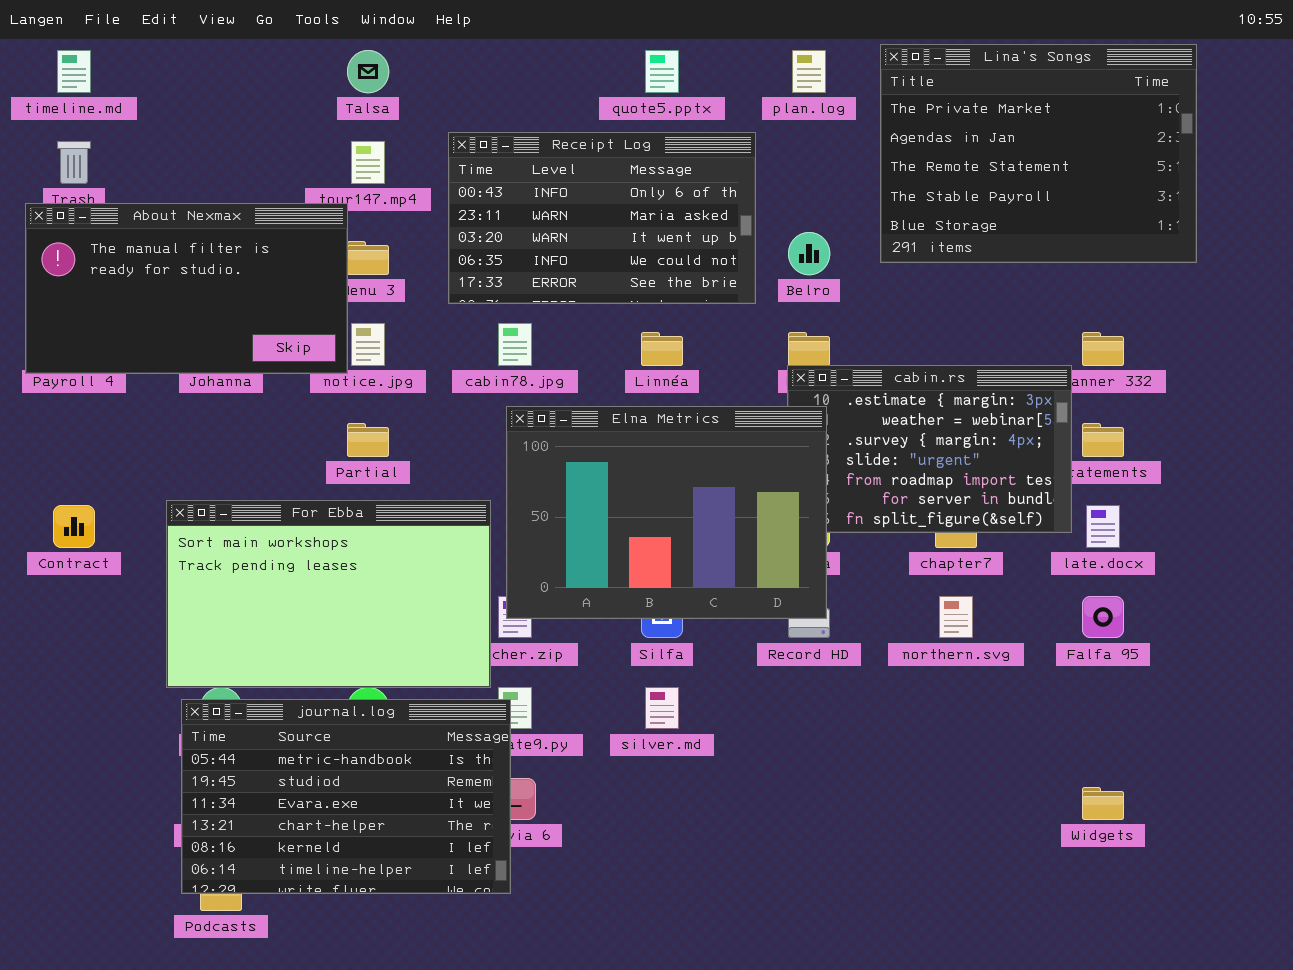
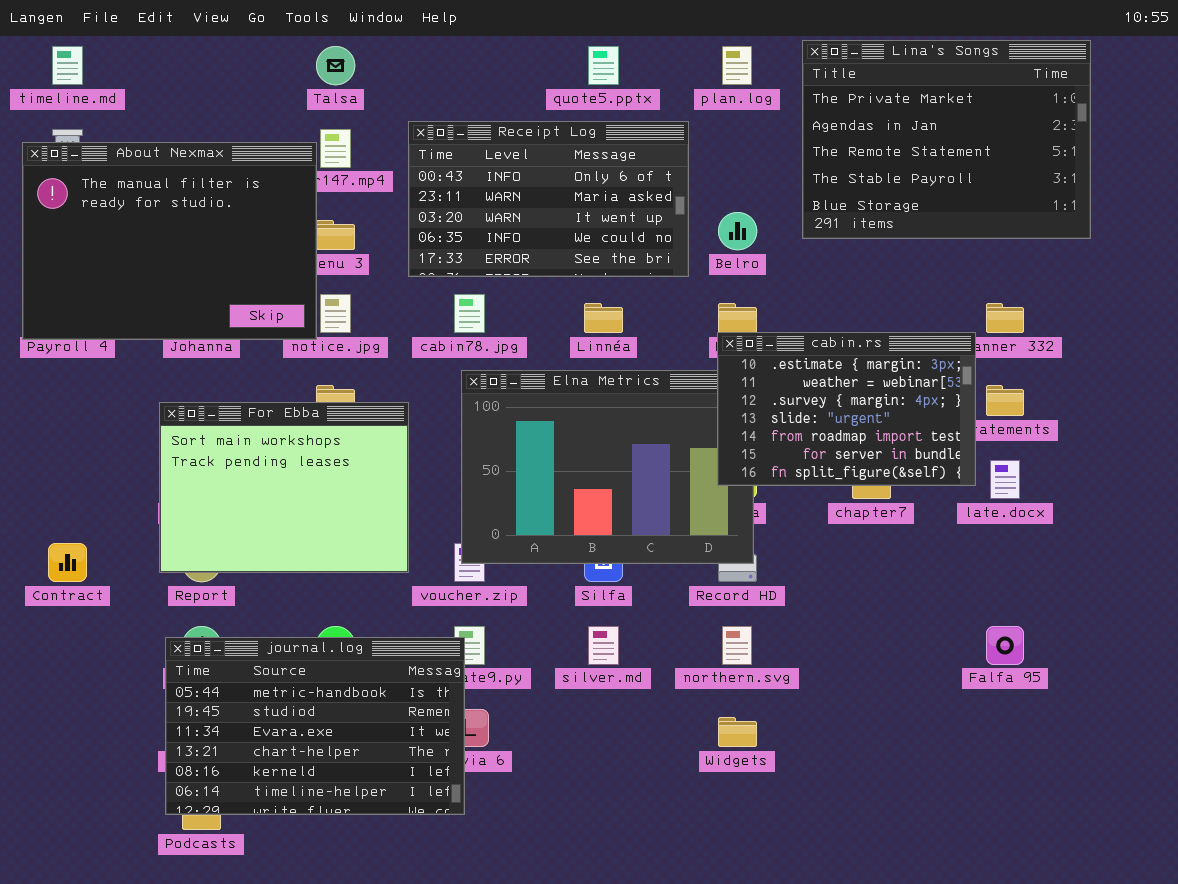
About Nexmax: [25,203,348,374] -> [22,142,317,340], resized
cabin.rs: [787,365,1072,533] -> [717,332,976,486], raised
For Ebba: [166,500,491,688] -> [159,402,409,573], moved, resized
Contract: [53,505,95,548] -> [48,543,87,582], moved
northern.svg: [939,596,973,638] -> [722,626,752,665], moved
Falfa 95: [1082,596,1124,638] -> [986,626,1024,665], moved
Widgets: [1082,787,1124,820] -> [718,717,757,747], moved

